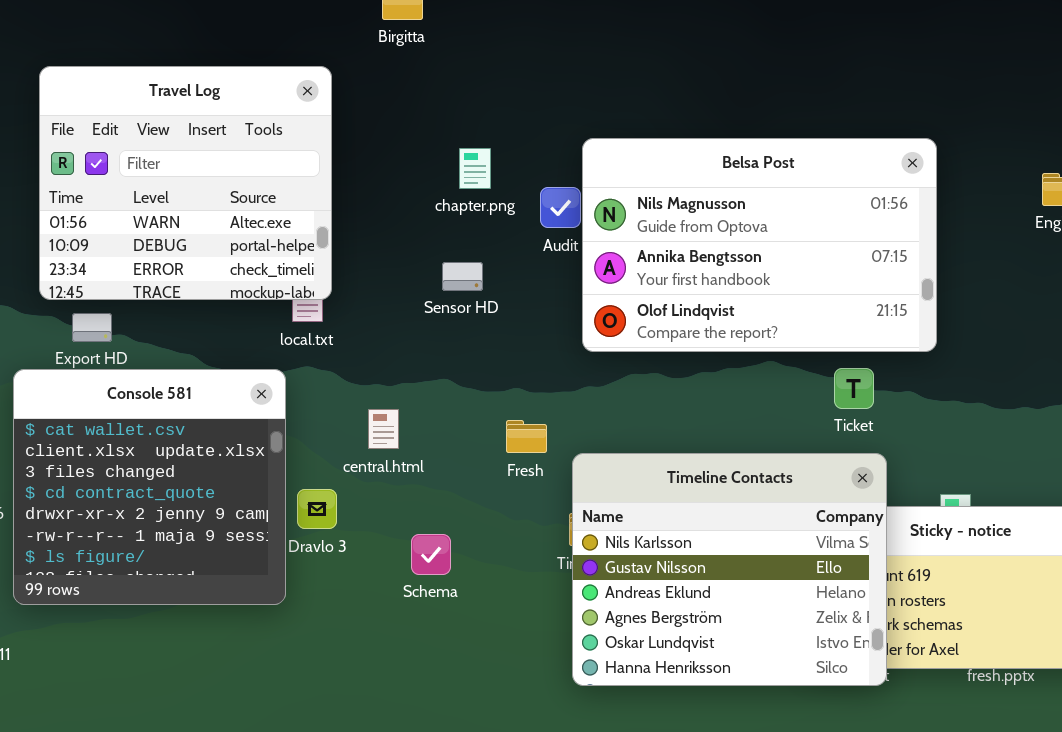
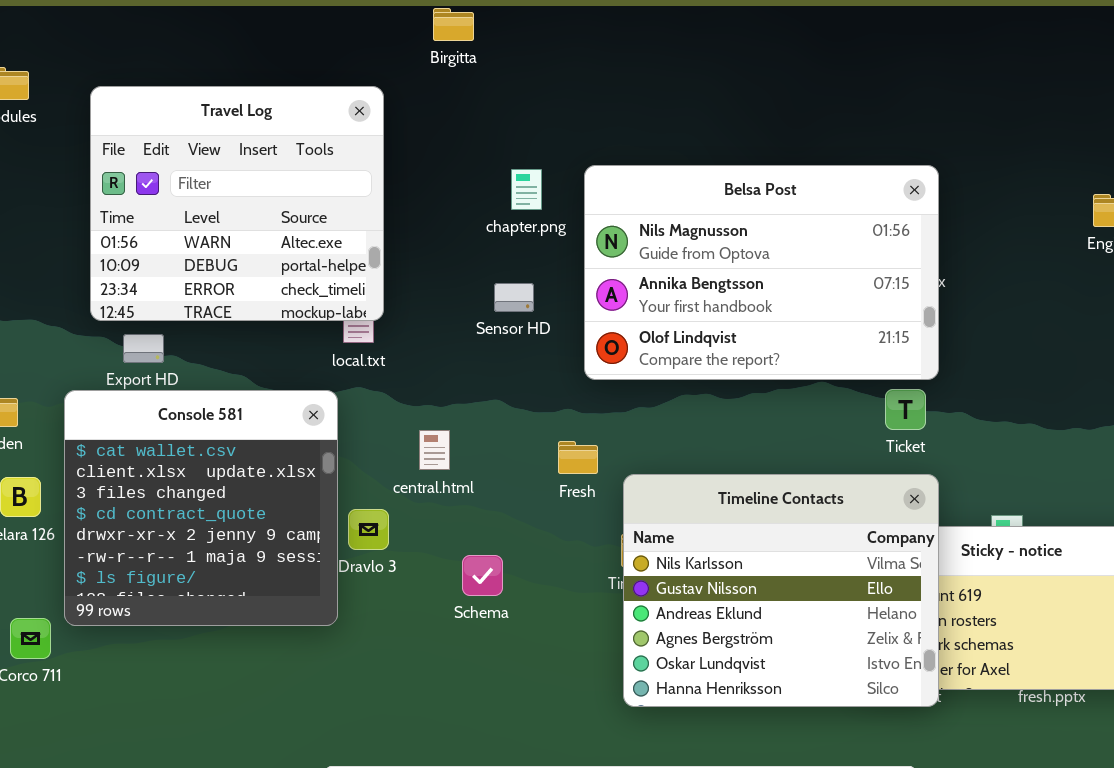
Belsa Post: [582,138,937,352] -> [584,165,939,380], moved

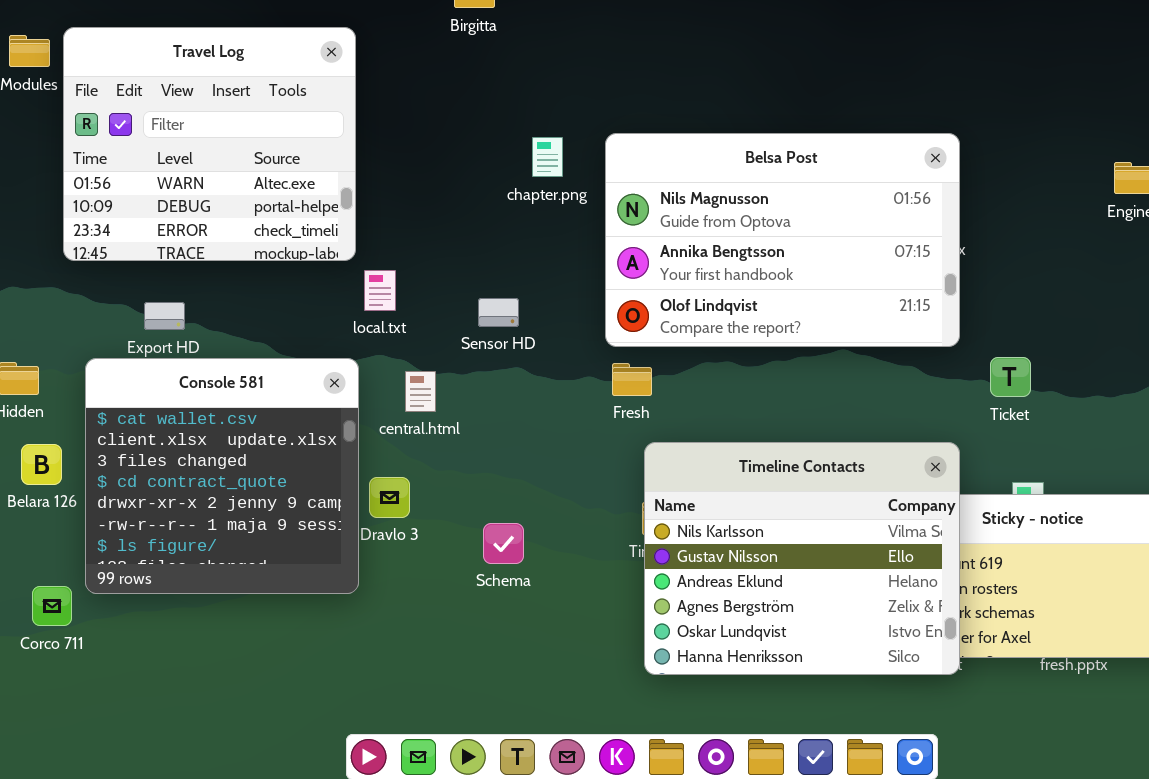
Travel Log: [90,86,384,321] -> [63,27,356,261], moved
Sensor HD: [494,283,534,312] -> [478,298,519,327], moved
Ticket: [885,389,926,430] -> [990,357,1031,397], moved
central.html: [419,430,450,470] -> [405,371,436,412], moved
Fresh: [558,441,598,474] -> [612,363,652,396], moved

